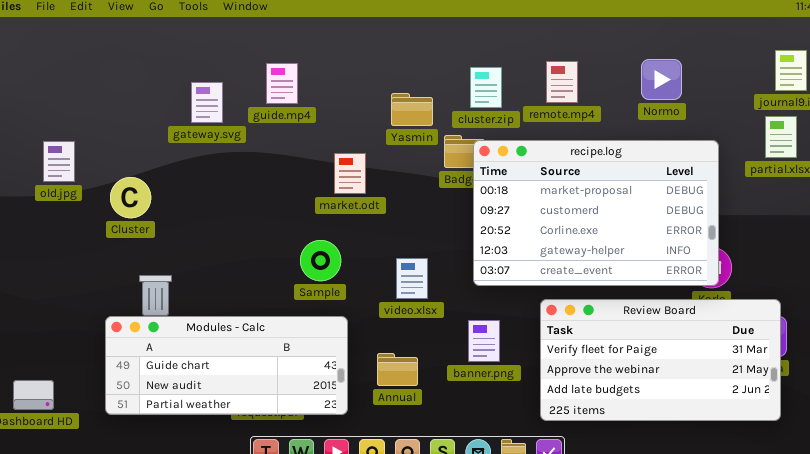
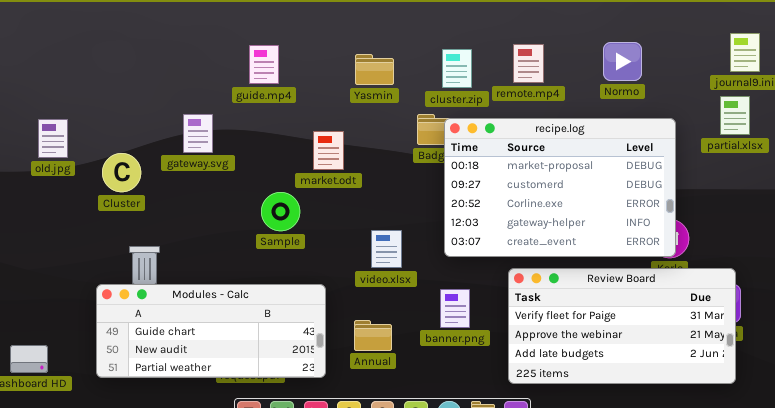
gateway.svg: [191,82,223,123] -> [183,114,213,153], moved
Yasmin: [391,93,433,126] -> [355,54,394,85], moved
Sample: [300,240,341,281] -> [261,192,300,231], moved

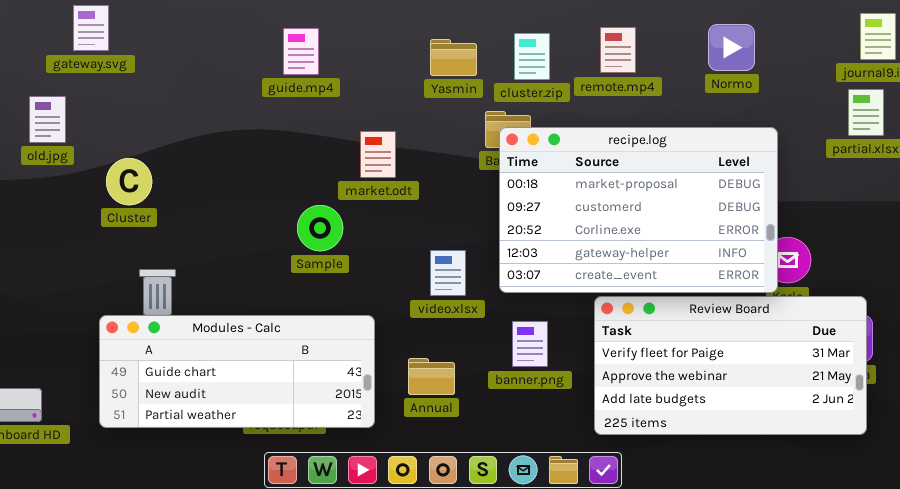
Yasmin: [355,54,394,85] -> [430,39,477,76], moved
gateway.svg: [183,114,213,153] -> [73,5,109,51], moved
recipe.log: [444,118,676,257] -> [499,127,778,293], moved
old.jpg: [38,119,68,158] -> [29,96,66,143], moved

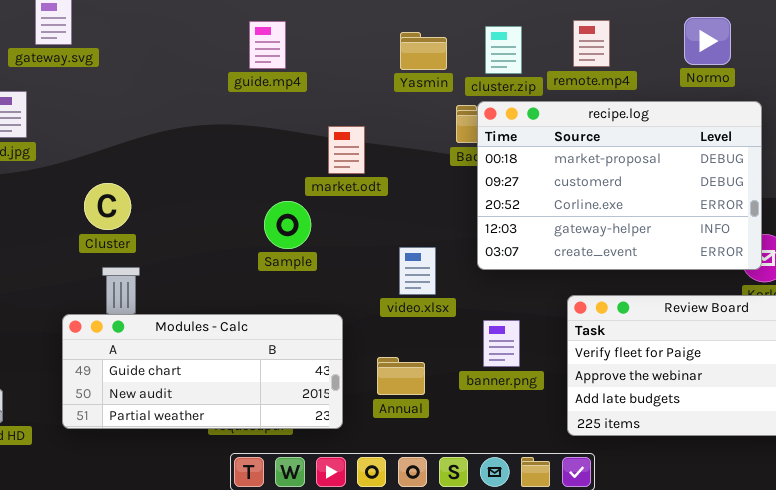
recipe.log: [499,127,778,293] -> [477,101,762,270], moved
Cluster: [106,158,152,205] -> [84,183,131,230], moved

